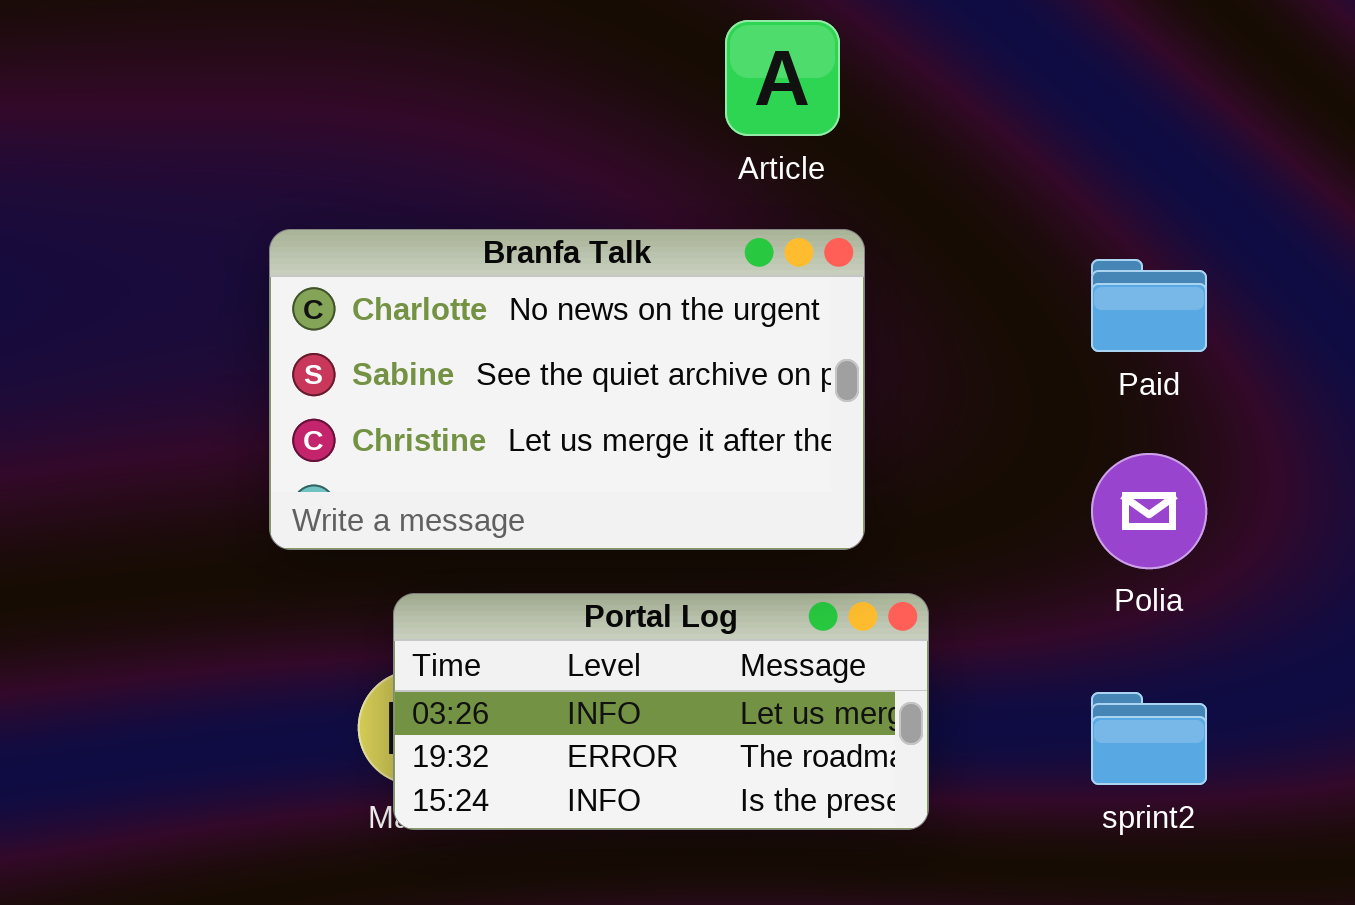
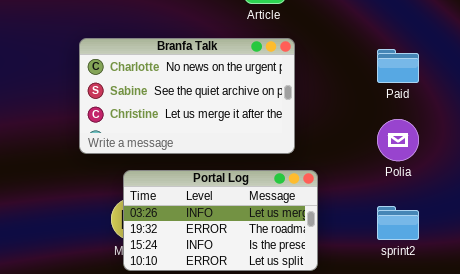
Portal Log: [393,593,929,830] -> [123,170,318,271], resized

